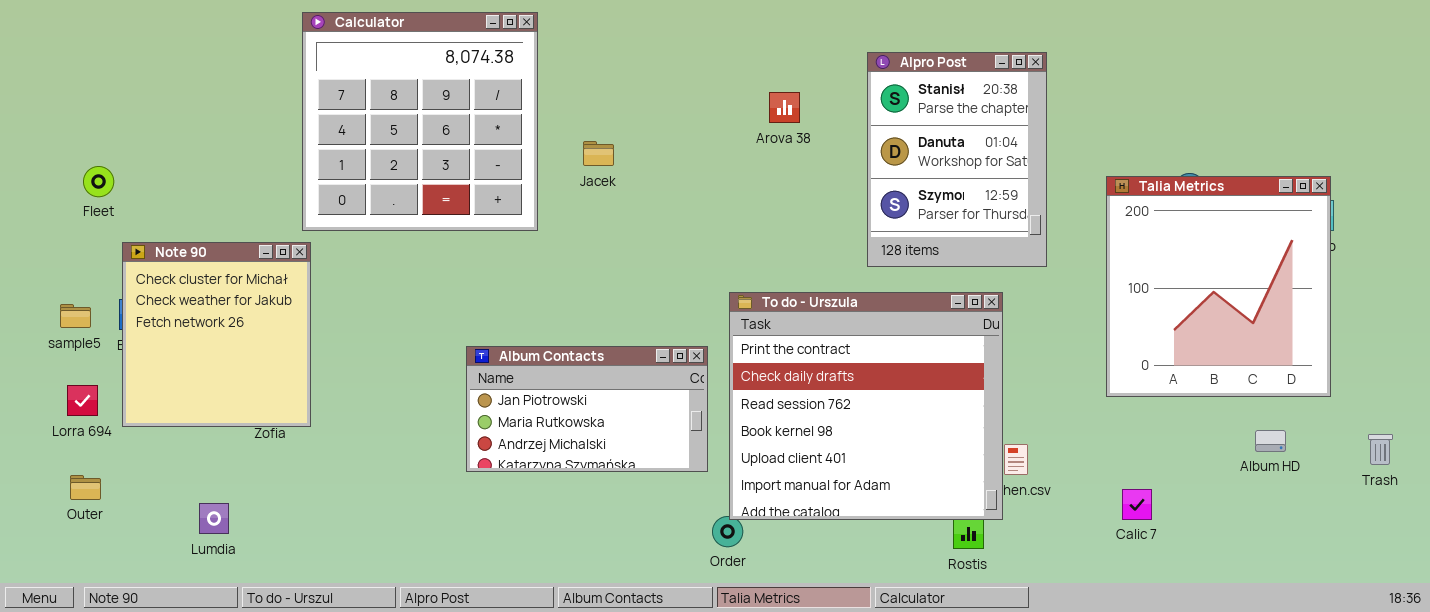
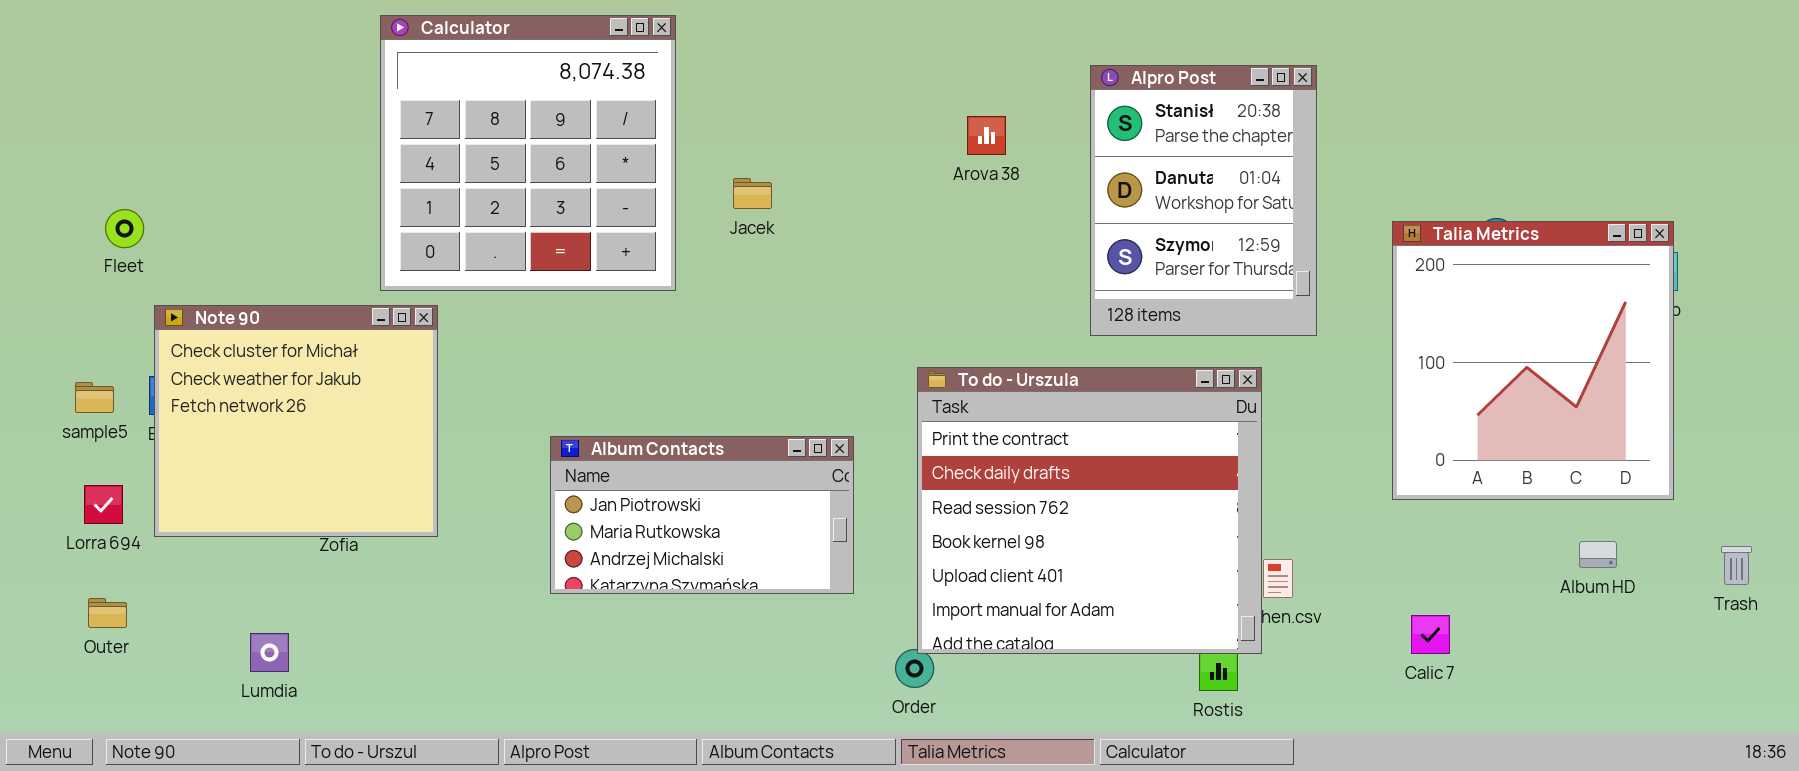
Note 90: [122,242,311,427] -> [154,305,438,537], resized
Album Contacts: [466,346,708,472] -> [550,436,854,594], moved

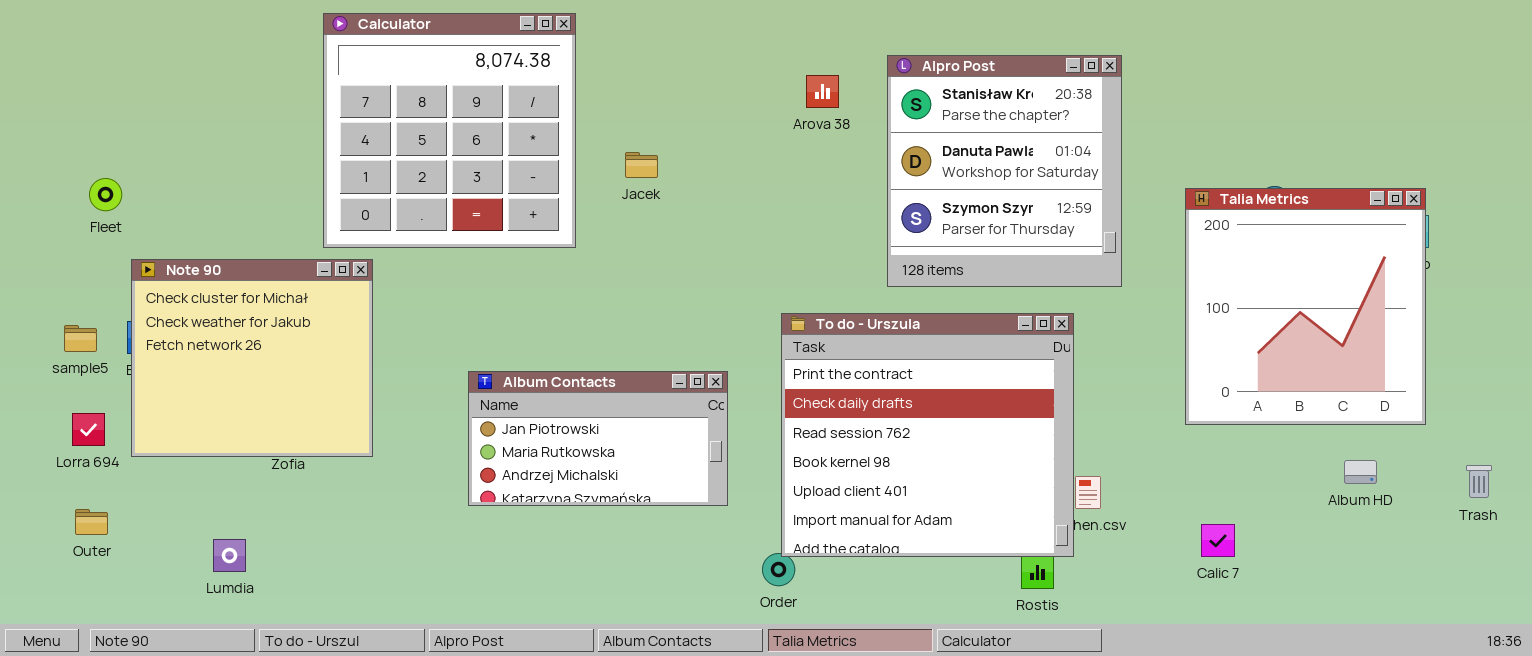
Alpro Post: [1090,65,1317,336] -> [887,55,1122,287], resized
Arova 38: [967,116,1006,155] -> [806,75,839,108], moved

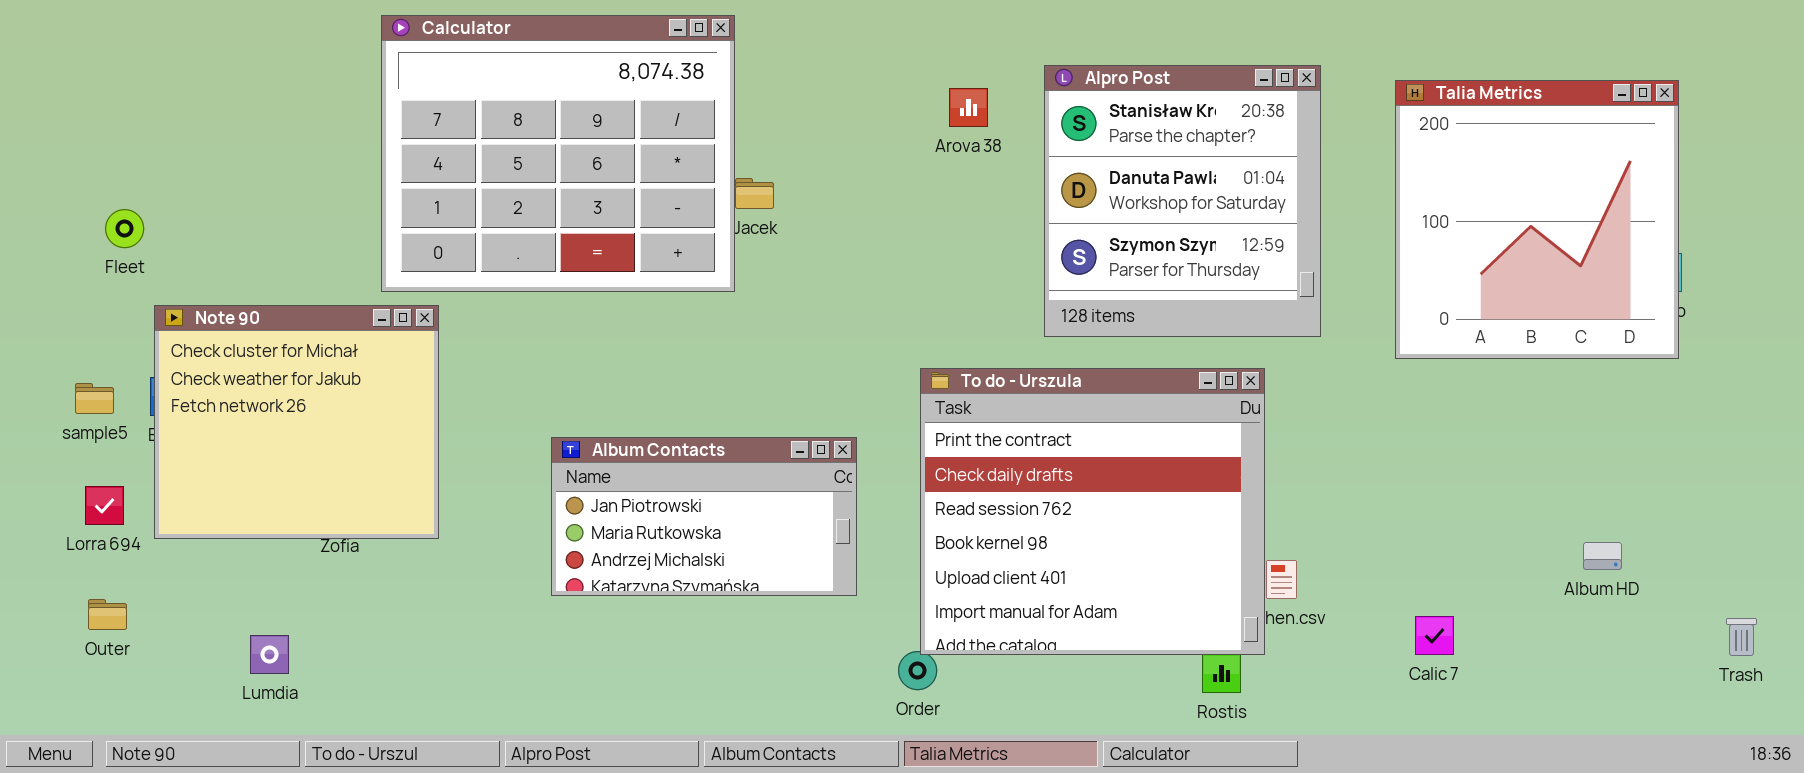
Calculator: [323,13,576,248] -> [381,15,735,292], resized
Talia Metrics: [1185,188,1426,425] -> [1395,80,1679,359], moved
Trash: [1466,465,1492,498] -> [1726,618,1757,656], moved

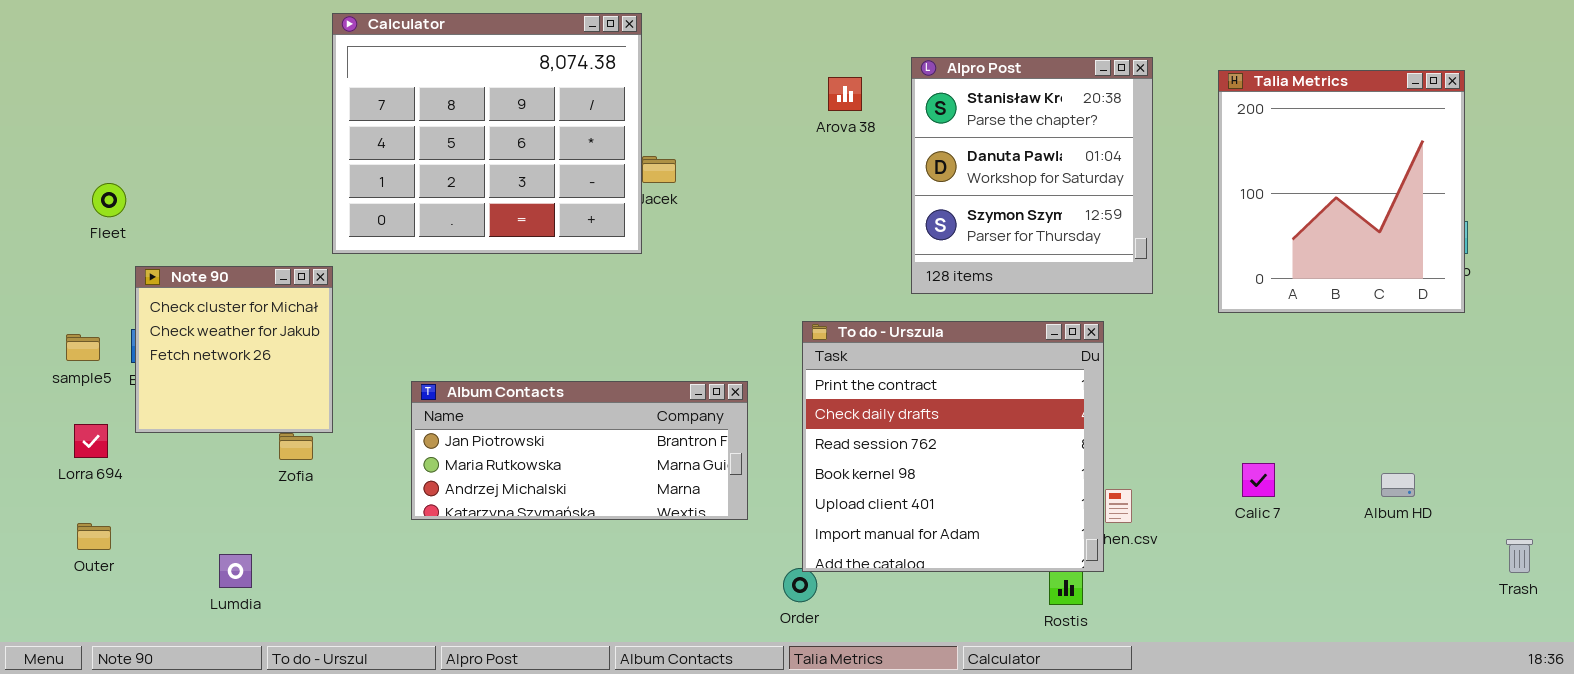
Note 90: [154,305,439,539] -> [135,266,333,433], resized
Album Contacts: [551,437,857,596] -> [411,381,748,520], resized
Calic 7: [1415,616,1454,655] -> [1242,463,1275,497], moved

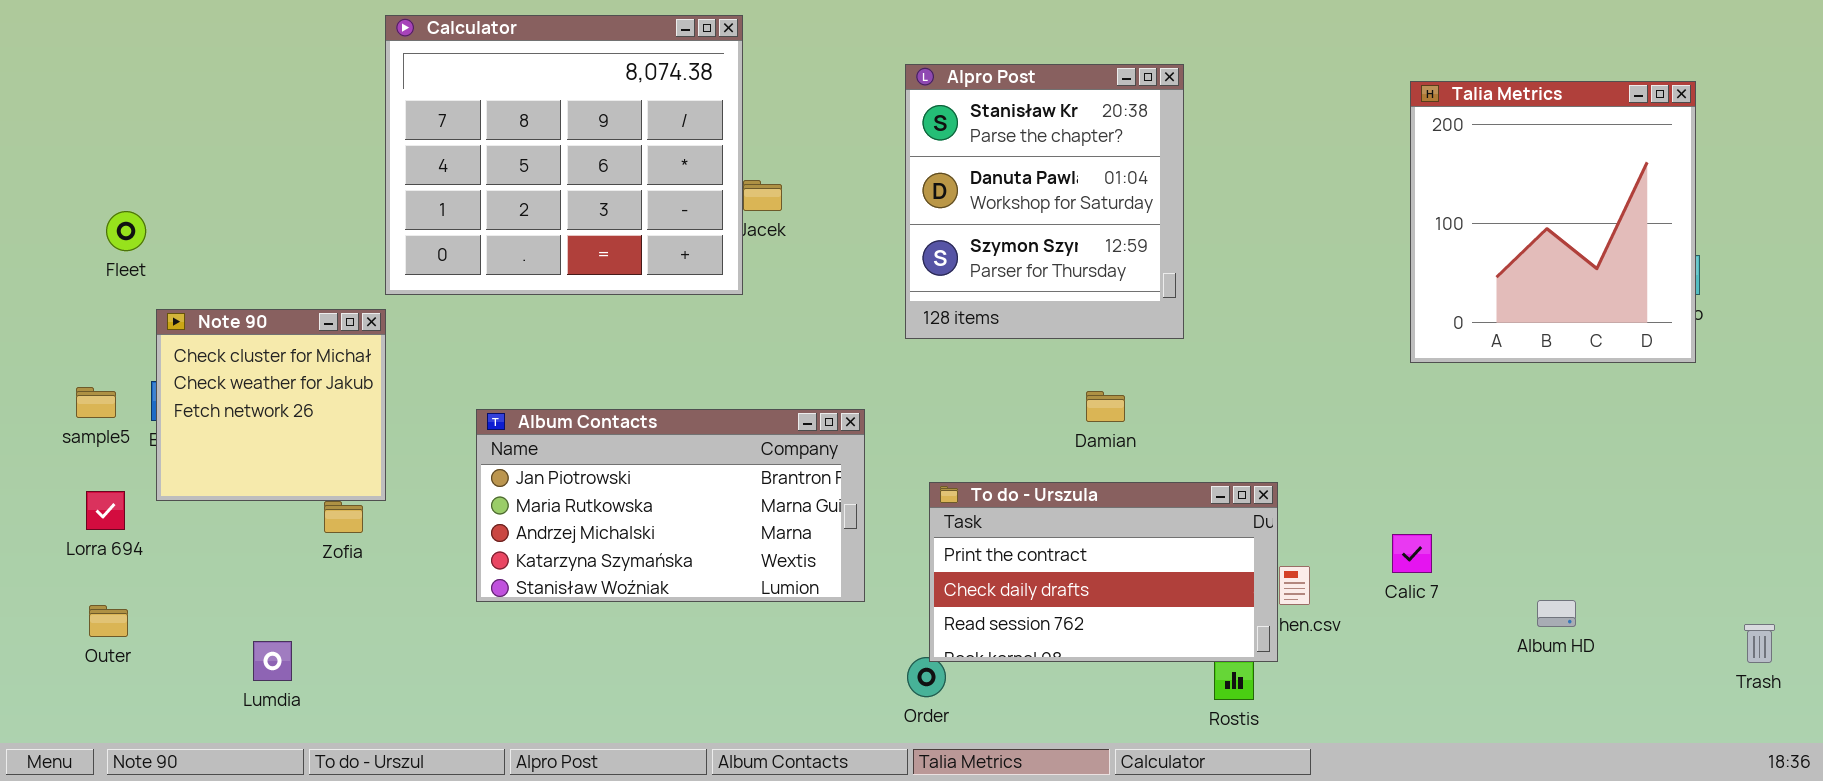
Alpro Post: [911,57,1153,294] -> [905,64,1184,339], moved
To do - Urszula: [802,321,1104,572] -> [929,482,1278,662], resized
Album Contacts: [411,381,748,520] -> [476,409,865,602], resized
Calic 7: [1242,463,1275,497] -> [1392,534,1432,573], moved
Album HD: [1381,473,1415,497] -> [1537,600,1576,627], moved

